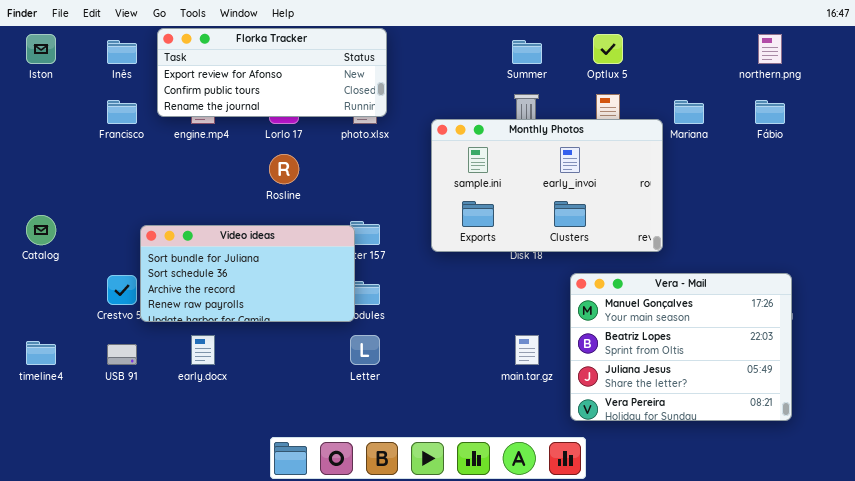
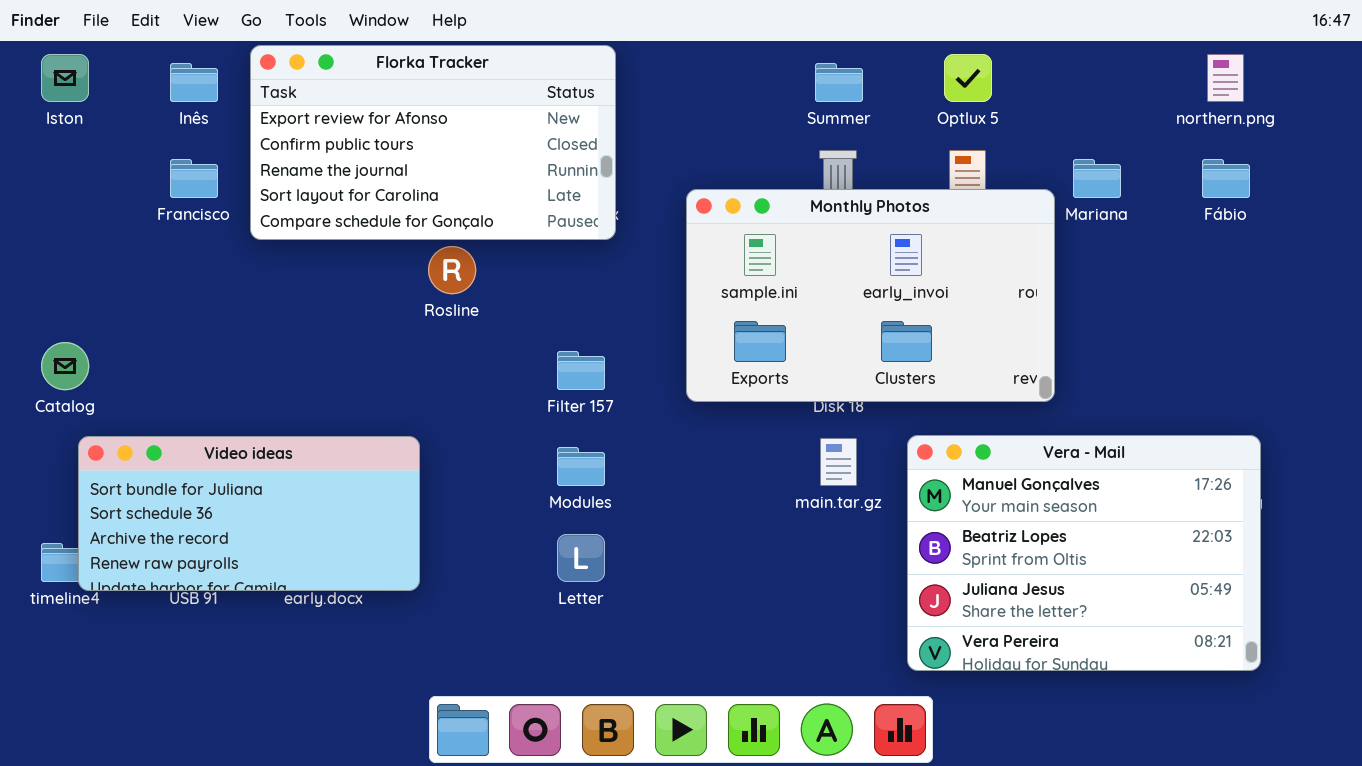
Florka Tracker: [157,28,387,117] -> [250,45,616,240], resized
Video ideas: [140,225,355,322] -> [78,436,420,591], moved
main.tar.gz: [515,335,539,365] -> [820,438,857,486], moved

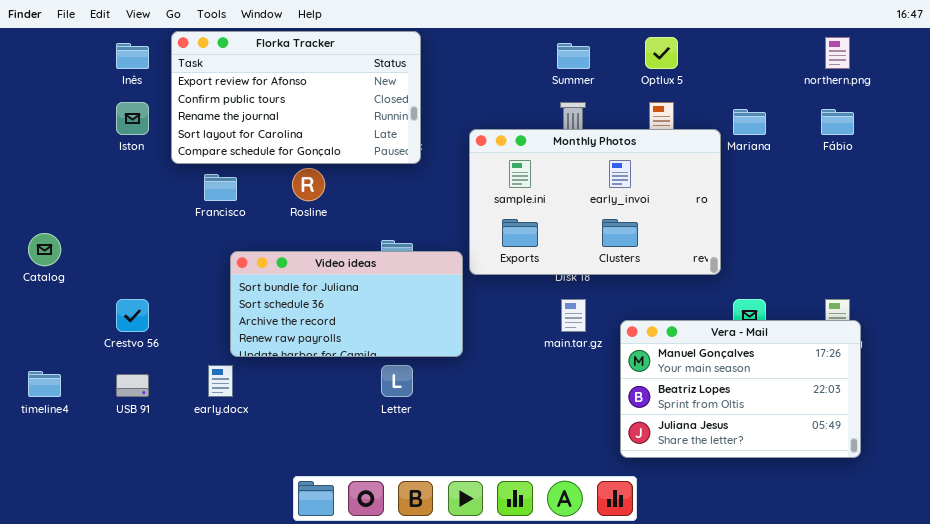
Iston: [41,54,89,102] -> [116,102,149,135], moved
Francisco: [170,159,218,198] -> [204,174,237,201], moved
Vera - Mail: [907,435,1261,671] -> [620,320,861,458], resized
Video ideas: [78,436,420,591] -> [230,251,463,357], moved

